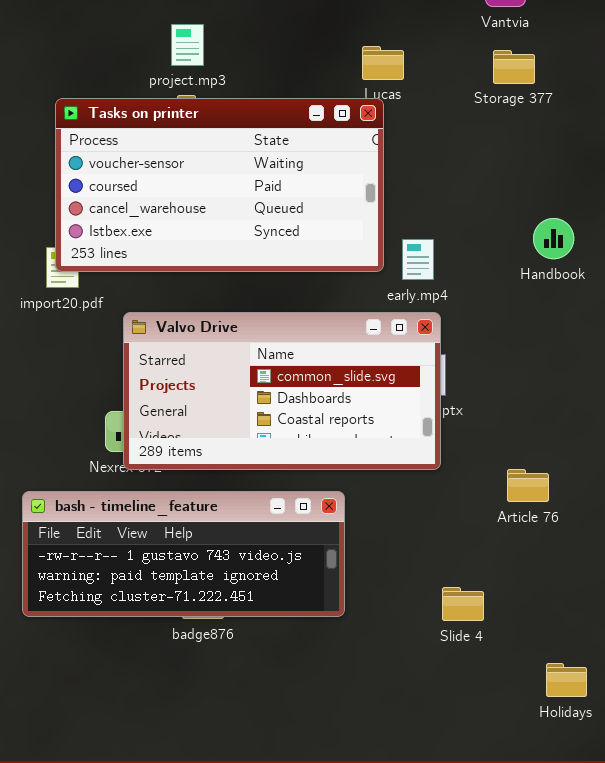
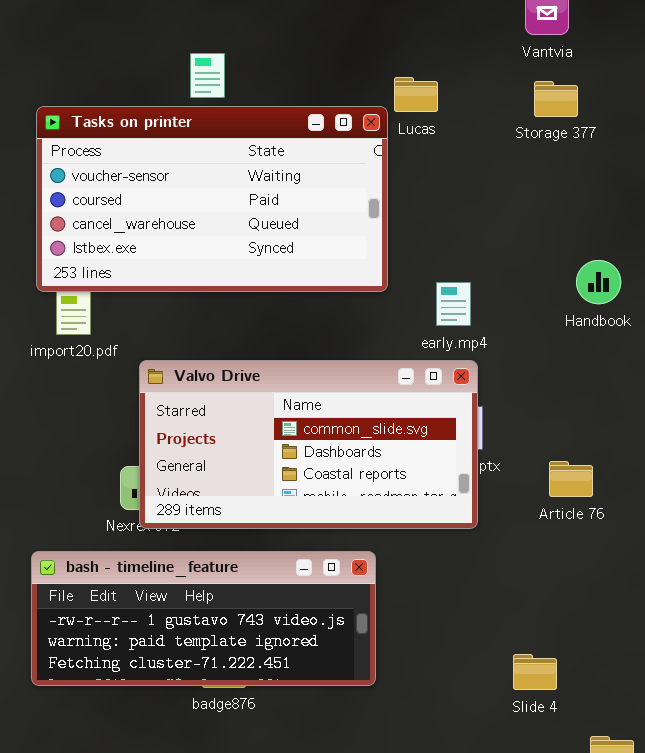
Tasks on printer: [55,98,384,272] -> [36,106,388,292], moved
Article 76: [507,469,549,502] -> [549,461,593,497], moved
Slide 4: [442,587,484,621] -> [513,654,557,690], moved

